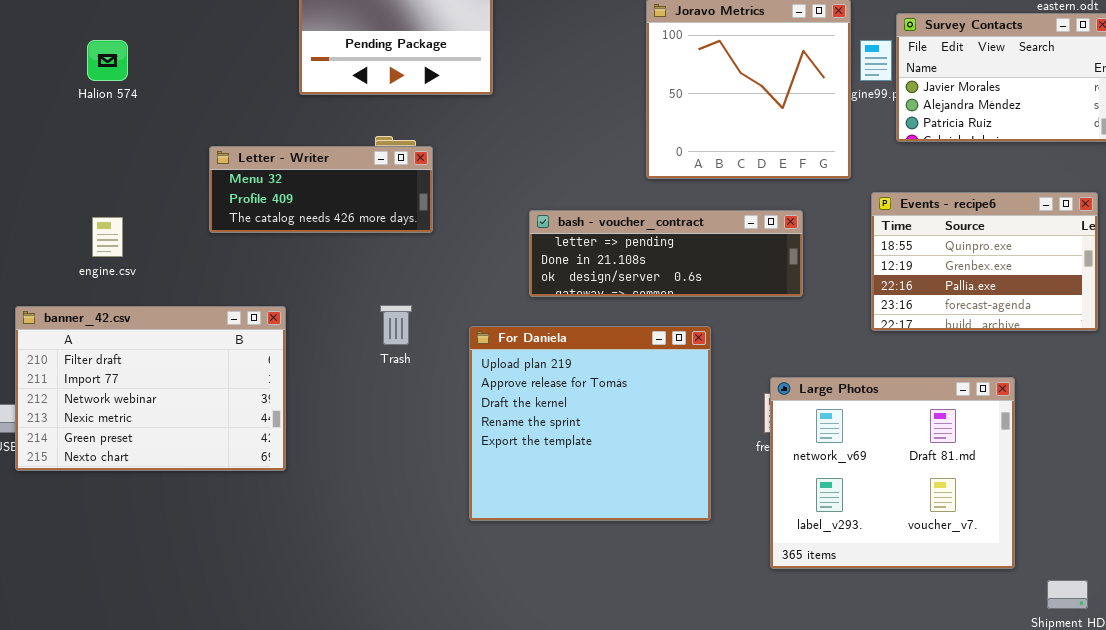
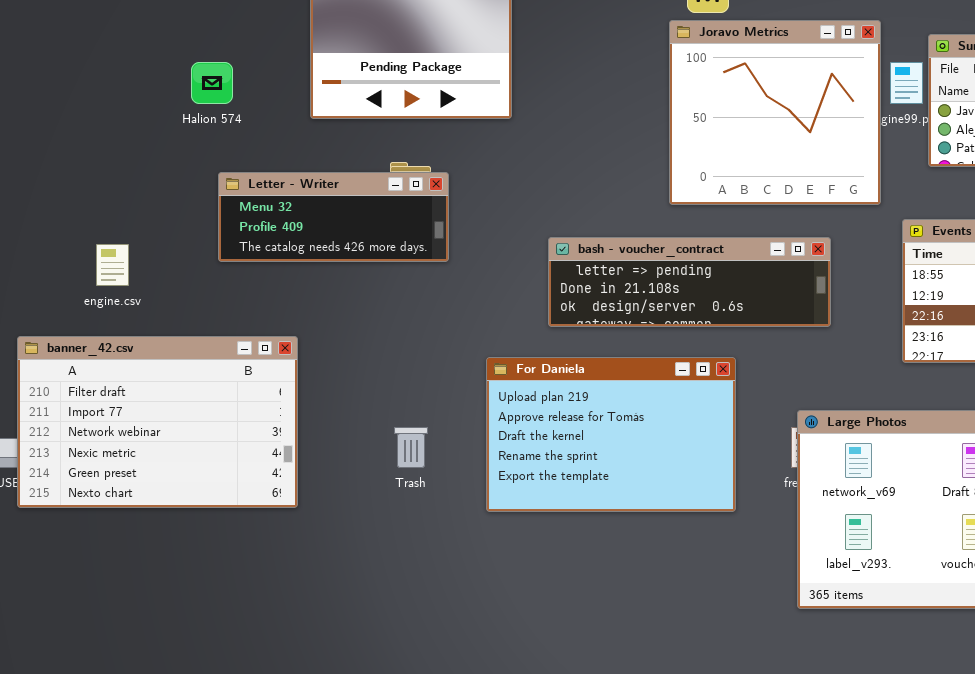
Halion 574: [87,40,128,81] -> [191,62,233,104], moved
Trash: [380,305,412,345] -> [394,427,428,468], moved
For Daniela: [469,326,711,521] -> [486,357,736,512], resized

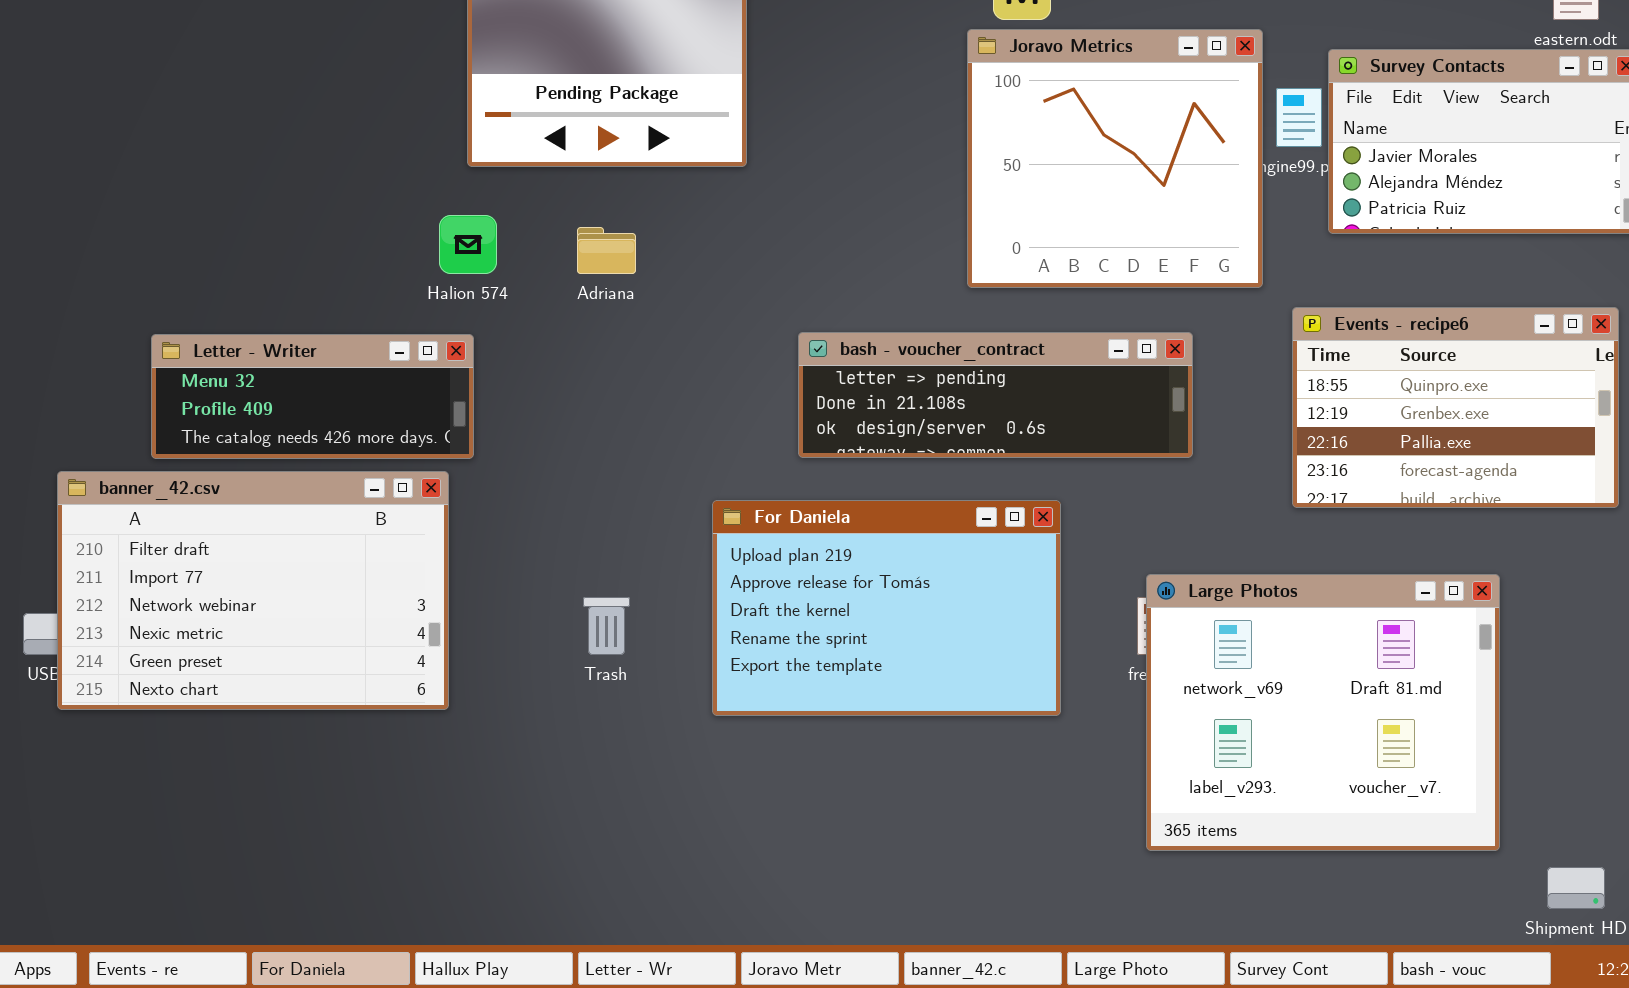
Halion 574: [191,62,233,104] -> [439,215,497,274], moved
Letter - Writer: [218,172,449,262] -> [151,334,474,459], moved

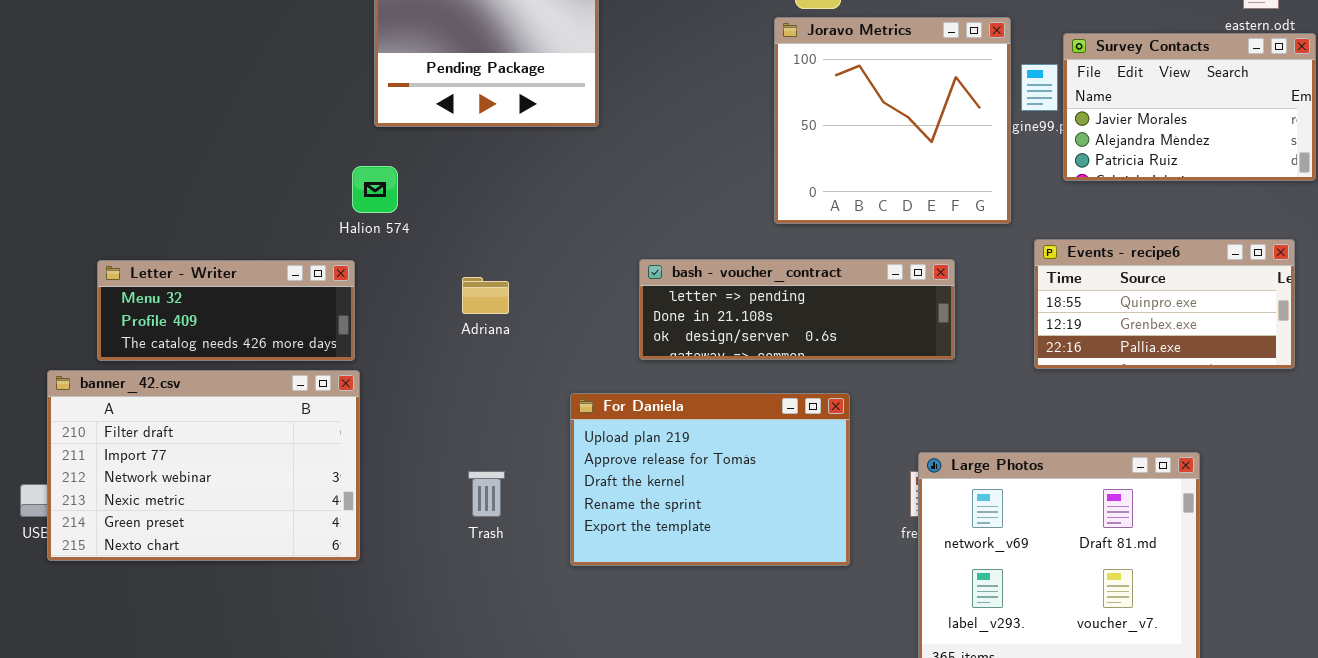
Adriana: [577,227,636,274] -> [462,277,509,314], moved
Events - recipe6: [1292,307,1619,508] -> [1034,239,1295,369], resized
Letter - Writer: [151,334,474,459] -> [97,260,355,361], moved

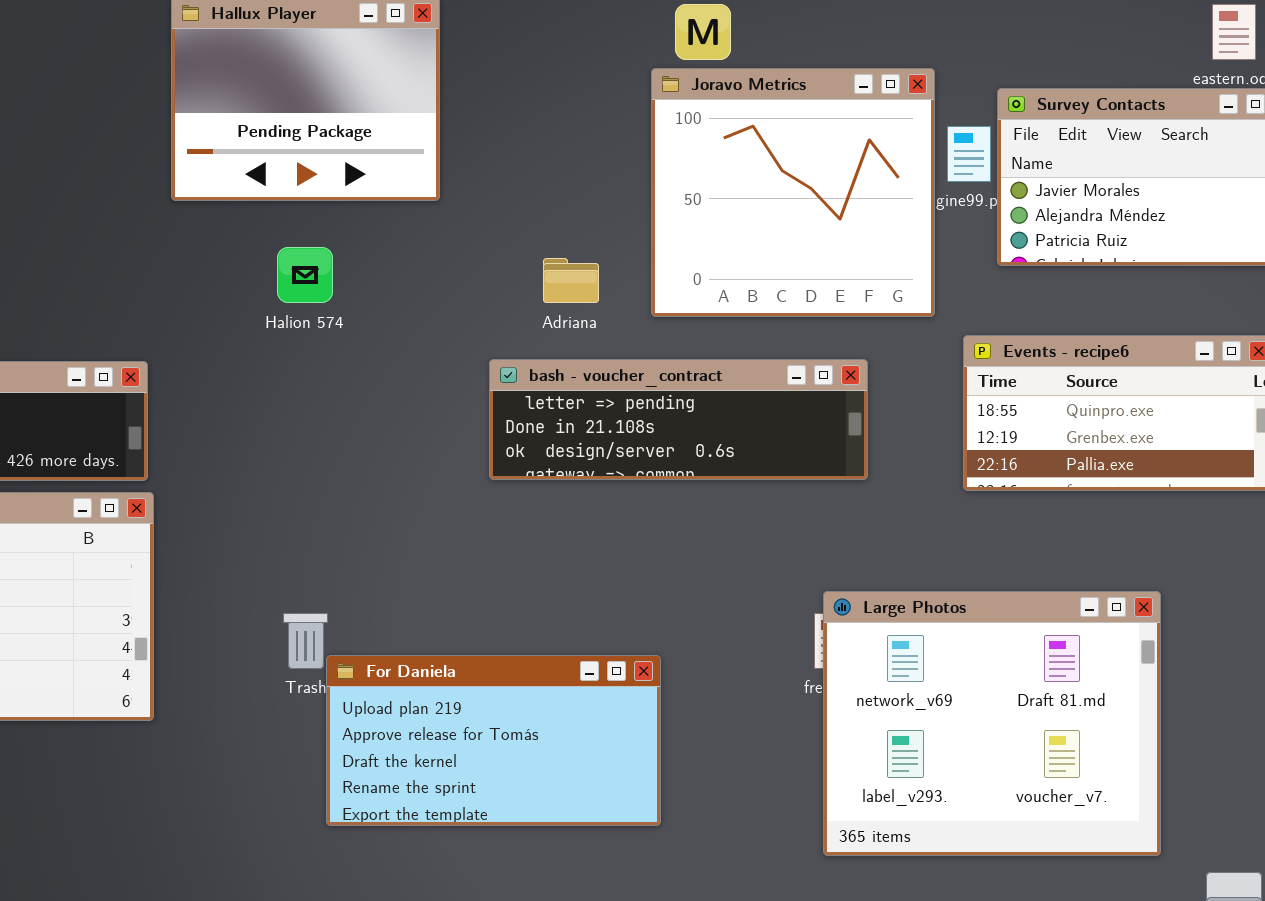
Halion 574: [352,166,398,213] -> [277,247,333,303], moved
Adriana: [462,277,509,314] -> [543,258,599,303], moved
For Daniela: [570,393,850,566] -> [326,655,661,826], moved, resized

